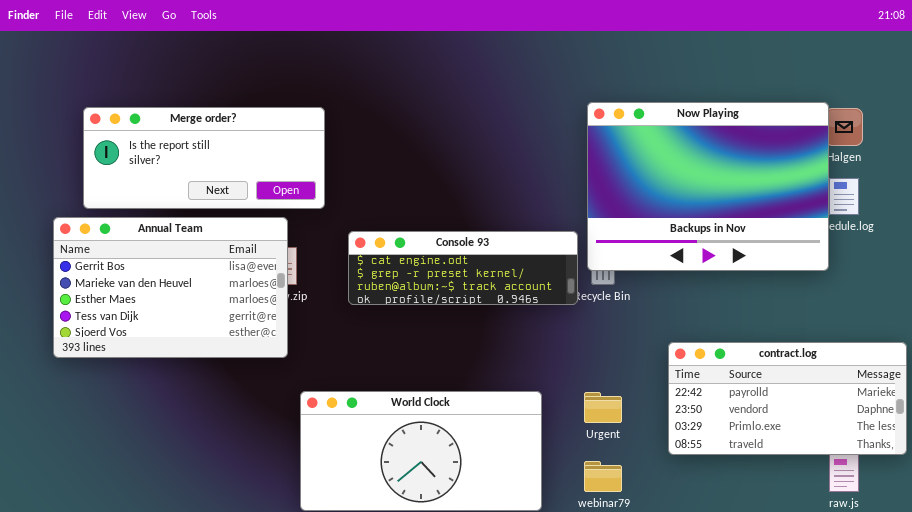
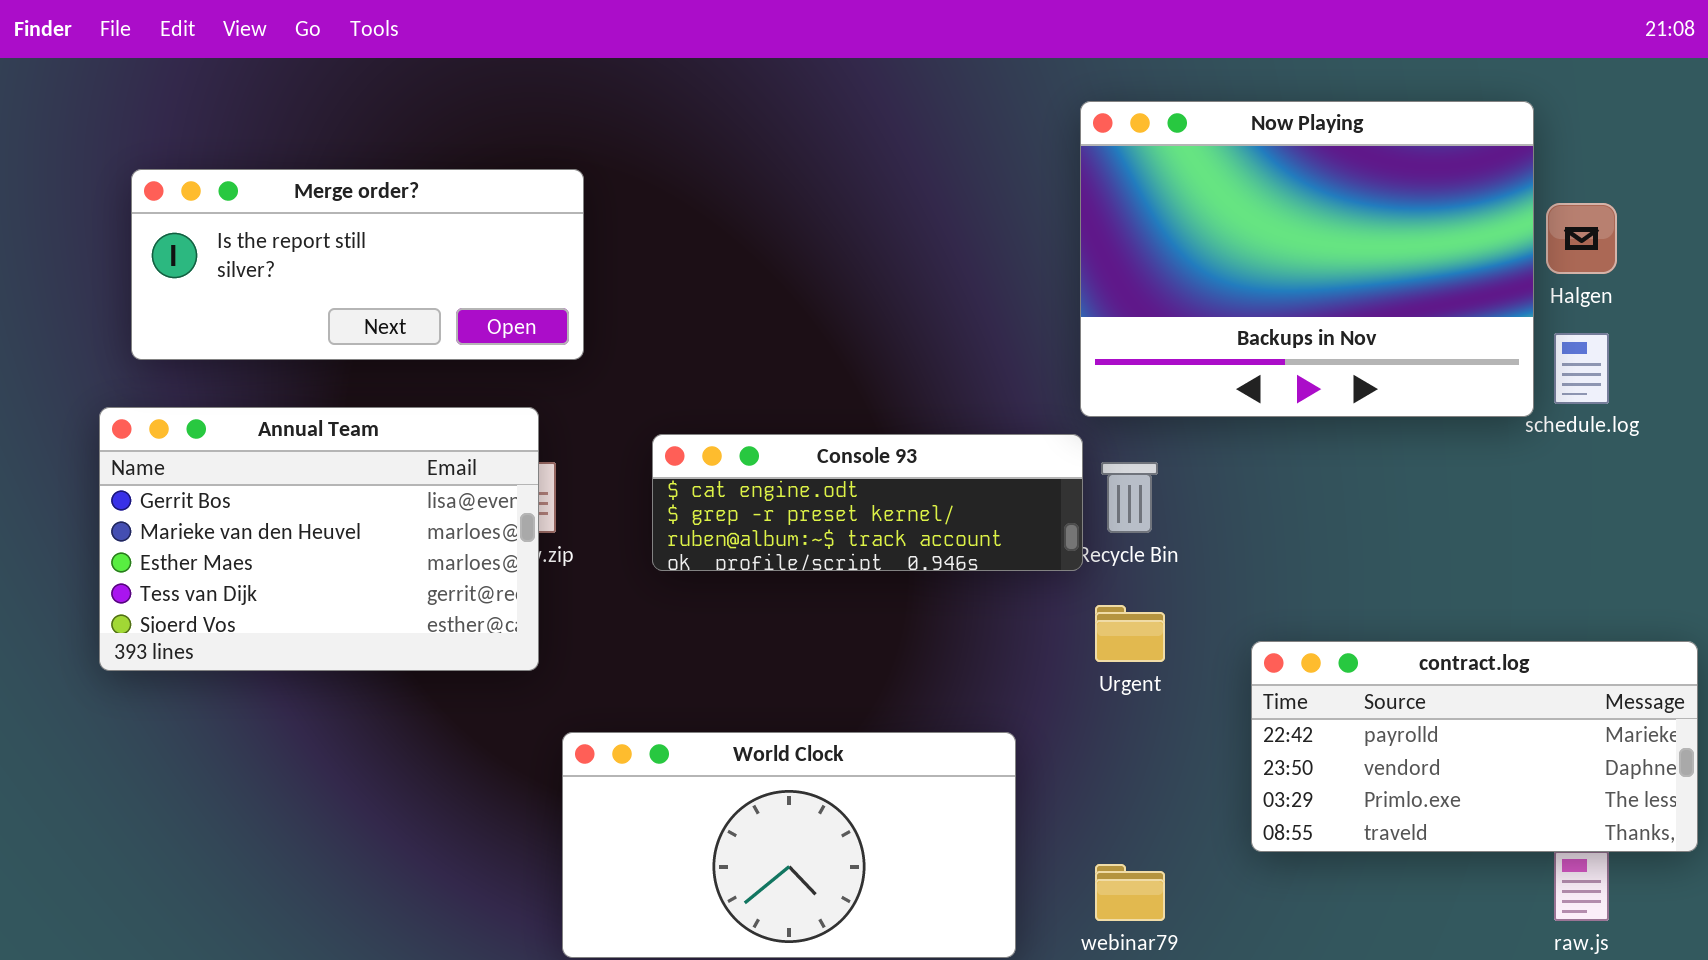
Now Playing: [587,102,829,271] -> [1080,101,1534,417], moved
Merge order?: [83,107,325,209] -> [131,169,584,360], moved
Urgent: [584,392,622,423] -> [1095,605,1165,662], moved

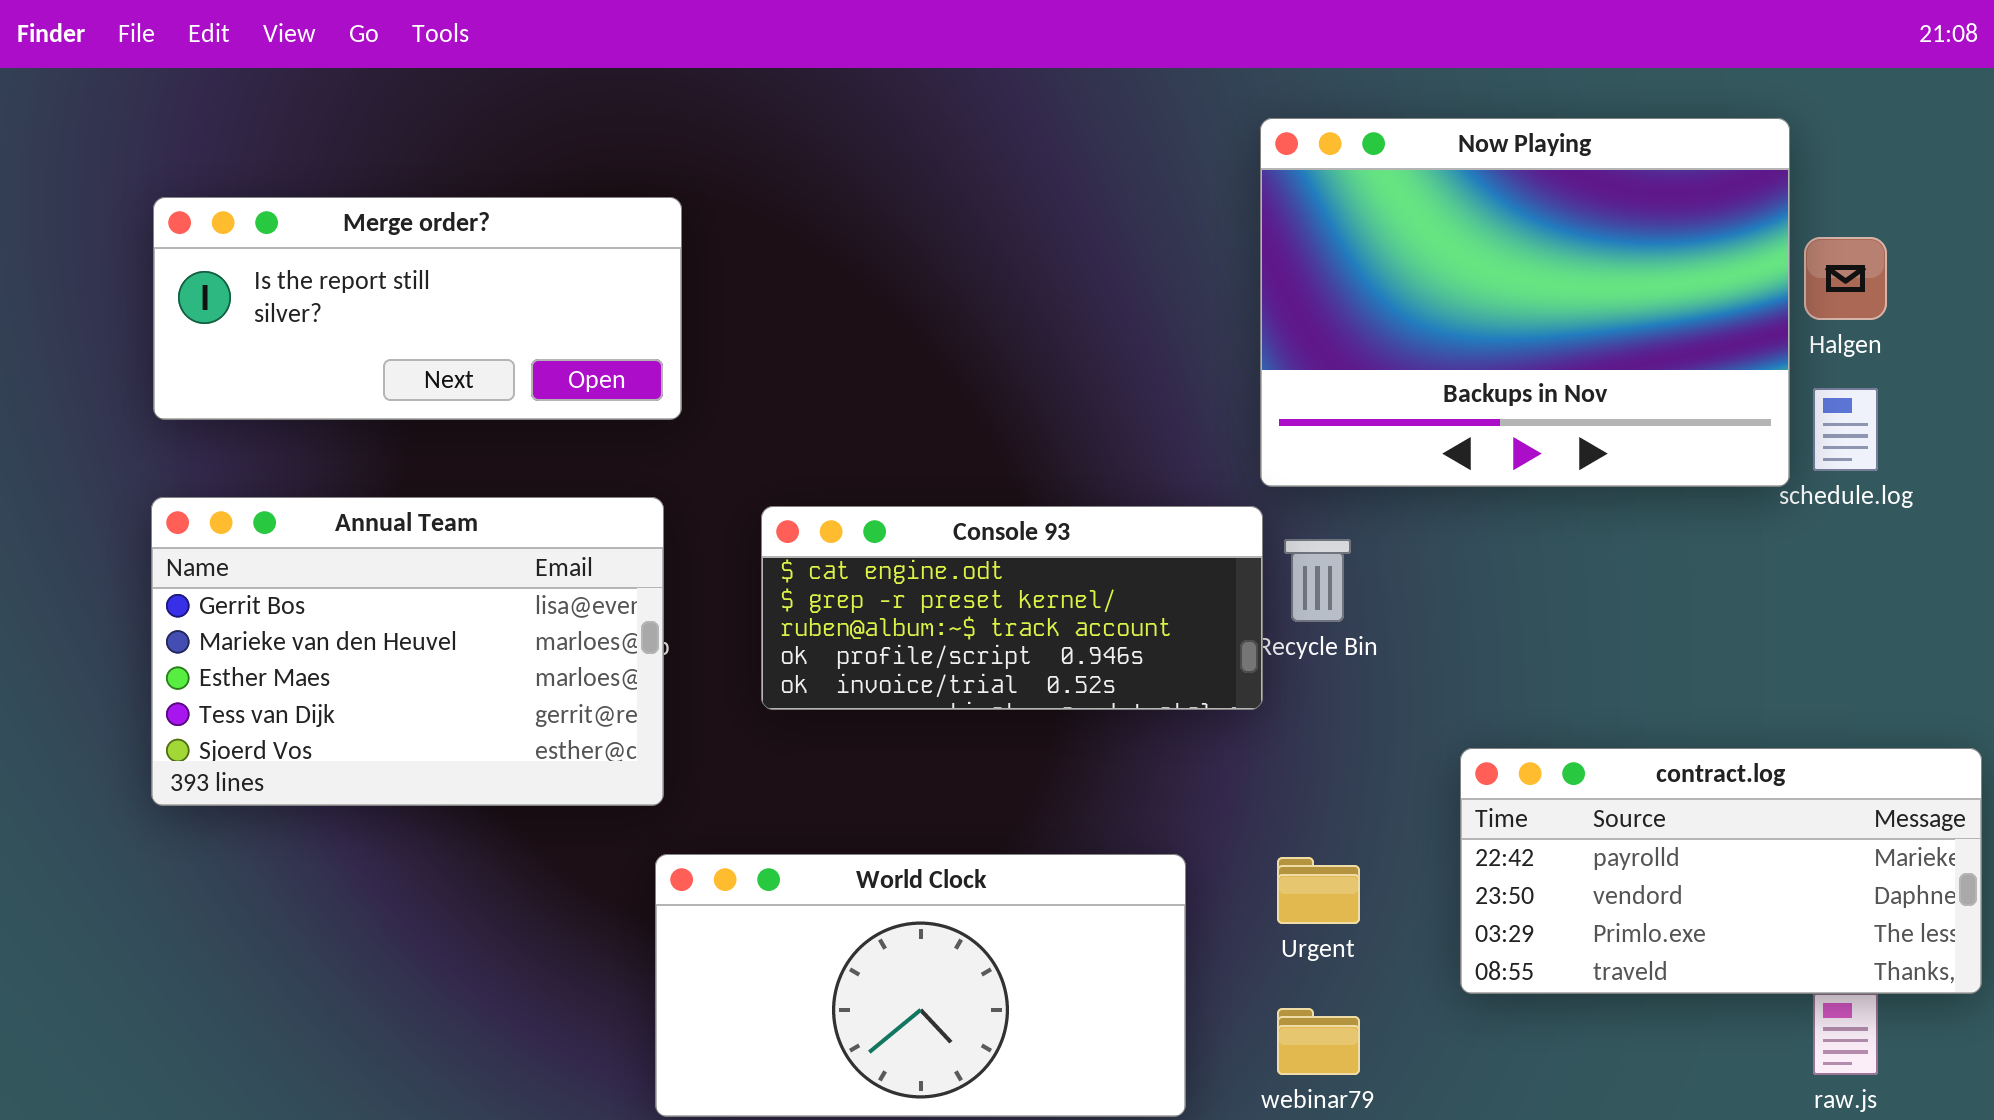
Annual Team: [99,407,539,671] -> [151,497,664,806], moved
Console 93: [652,434,1083,571] -> [761,506,1263,710], resized
Urgent: [1095,605,1165,662] -> [1277,857,1360,924], moved

